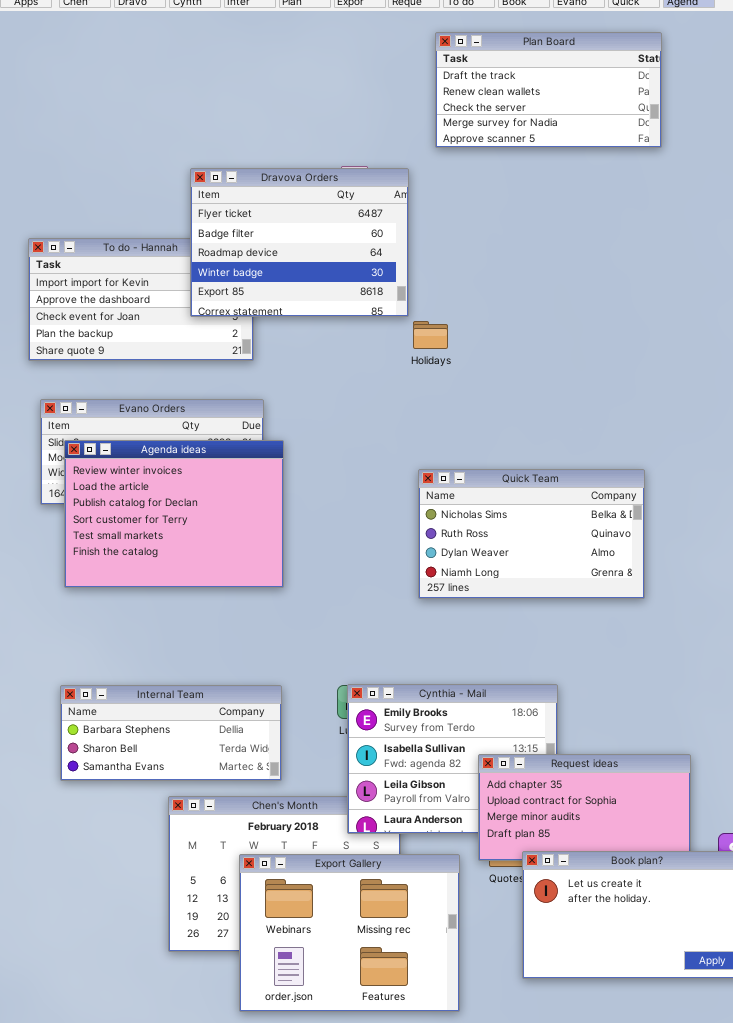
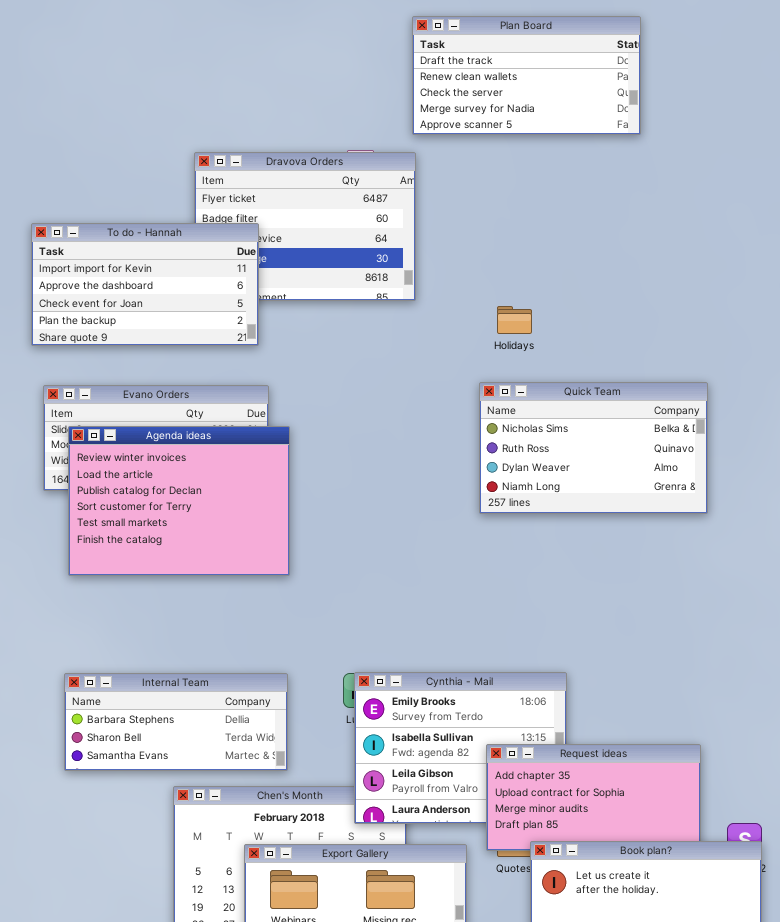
Plan Board: [435,32,662,148] -> [412,16,641,135], moved
To do - Hannah: [28,238,254,361] -> [31,223,259,346], raised
Holidays: [413,321,448,349] -> [497,306,532,334], moved
Quick Team: [418,469,645,599] -> [479,382,708,514], moved

